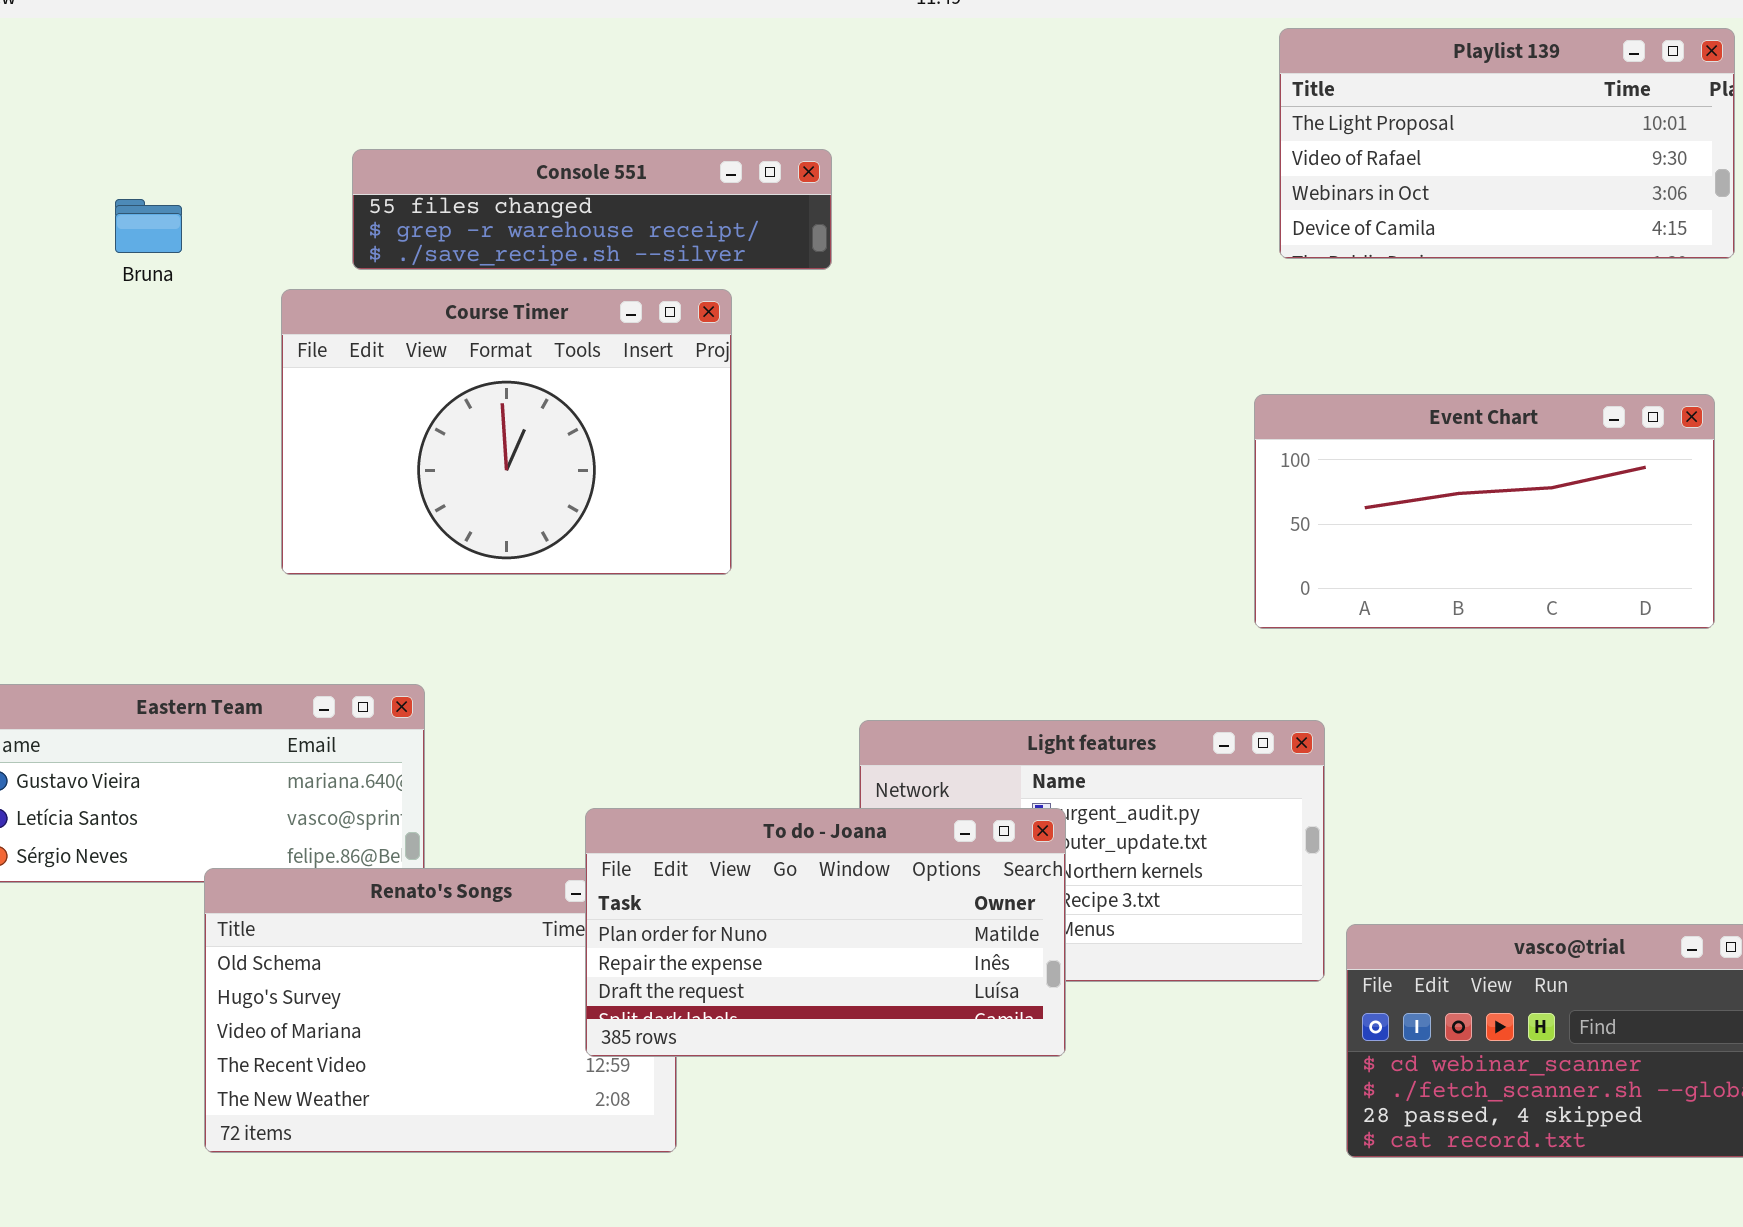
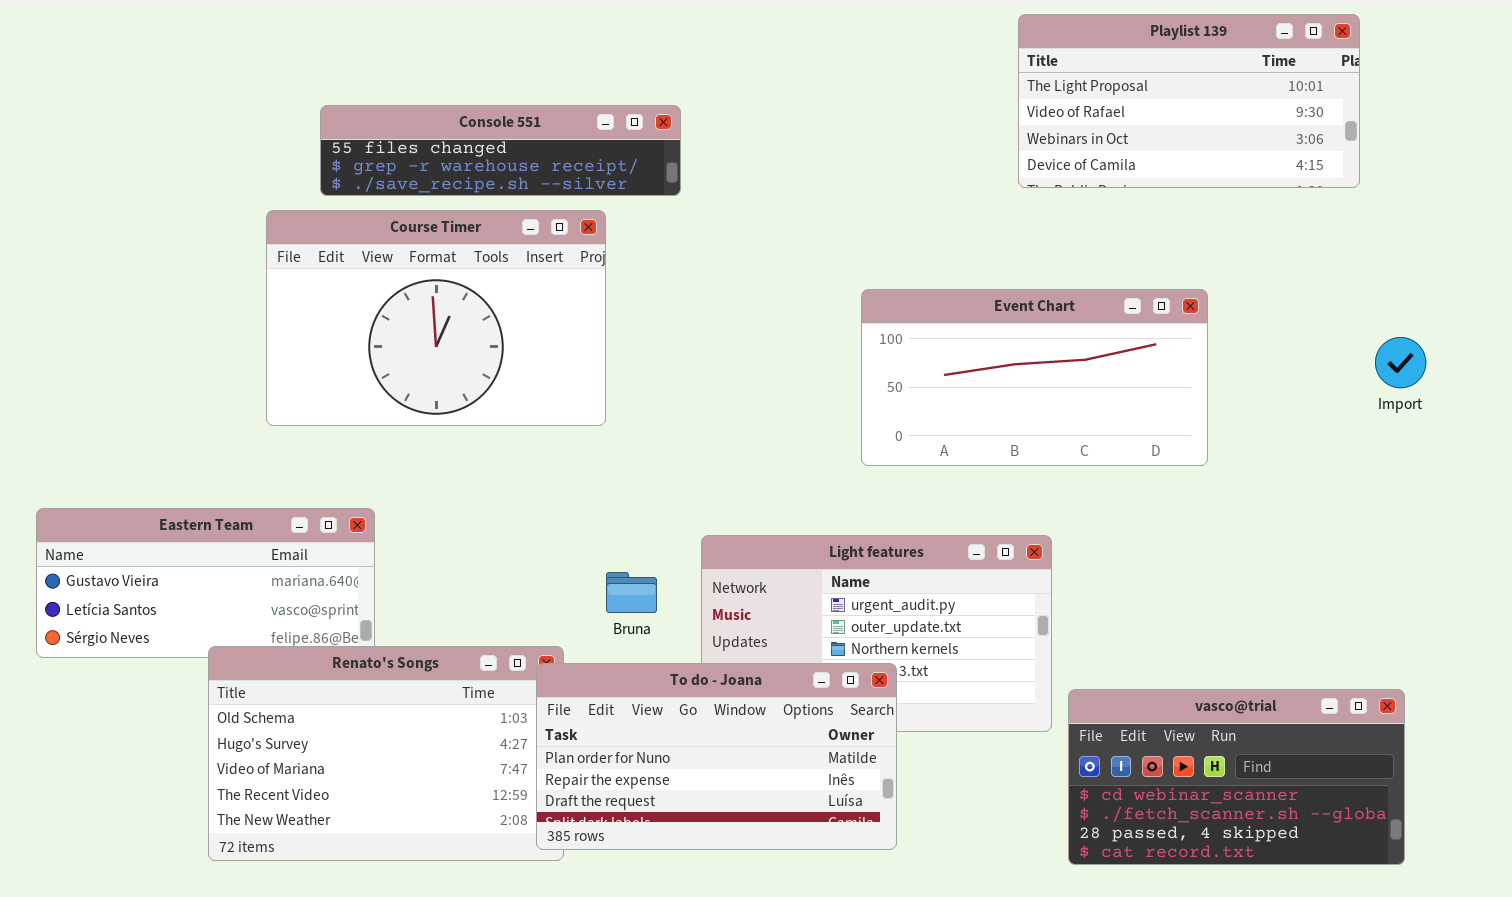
Bruna: [115,199,182,253] -> [606,572,657,613], moved
Event Chart: [1254,394,1715,629] -> [861,289,1208,466], moved
To do - Joana: [585,808,1066,1057] -> [536,663,897,850], moved

